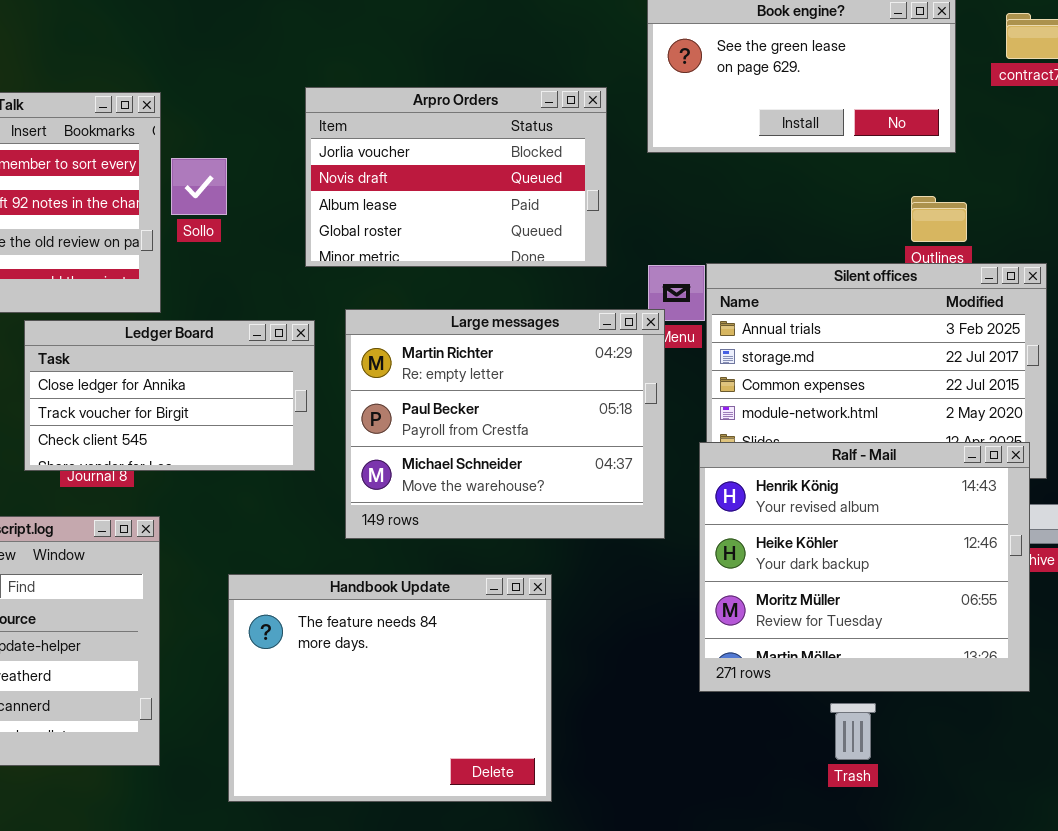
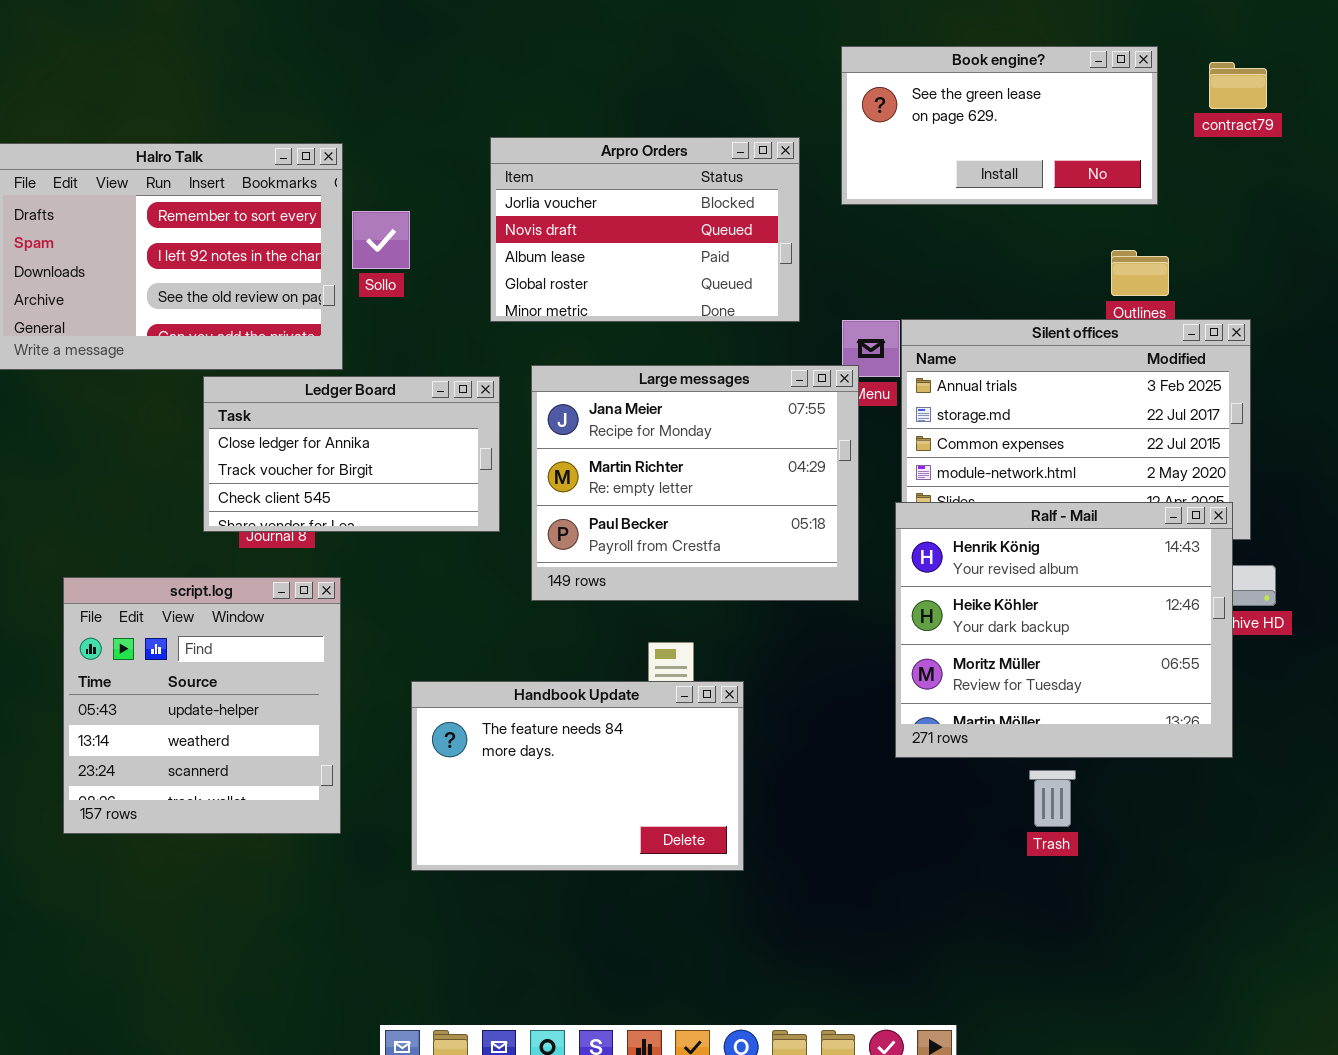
Large messages: [345,309,665,539] -> [531,365,859,601], scrolled up 1 row
Handbook Update: [228,574,552,802] -> [411,681,744,871], resized

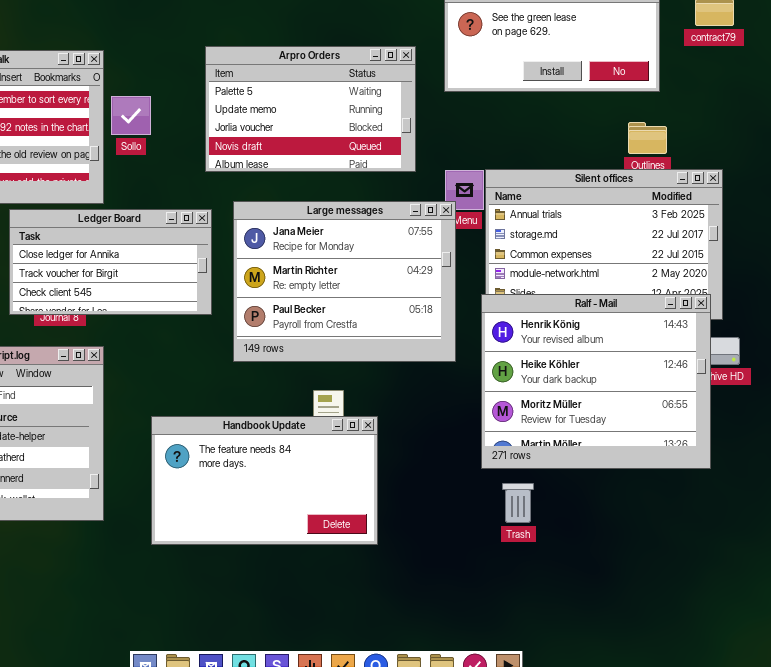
Arpro Orders: [490,137,800,322] -> [205,46,416,172], scrolled up 2 rows
Trash: [1029,770,1076,827] -> [502,483,534,523], moved

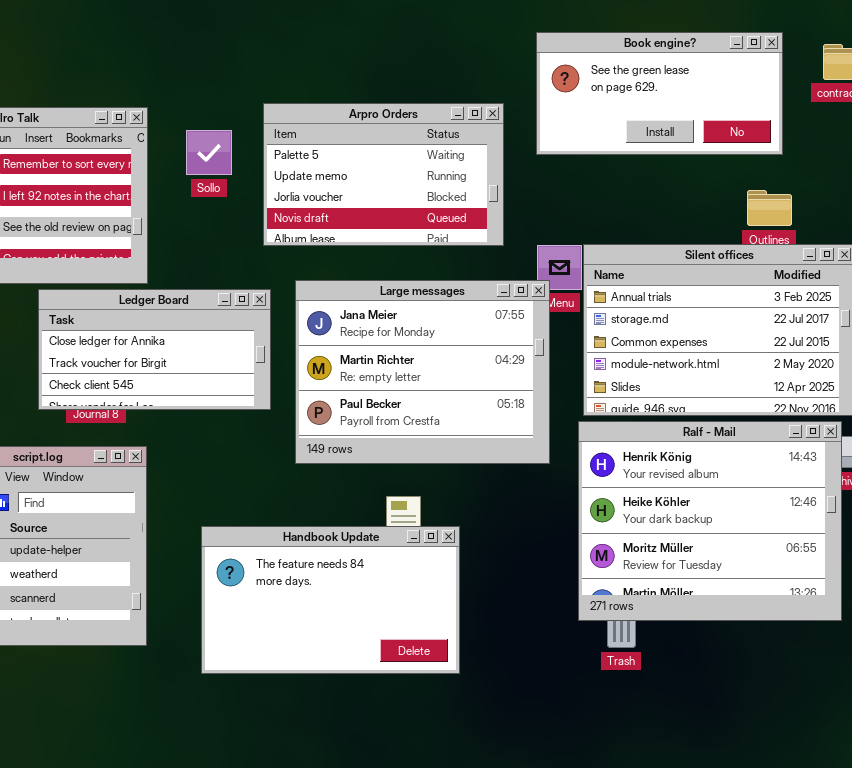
Sollo: [111,96,151,135] -> [186,130,232,175], moved
Ralf - Mail: [481,294,711,469] -> [578,421,842,621], moved

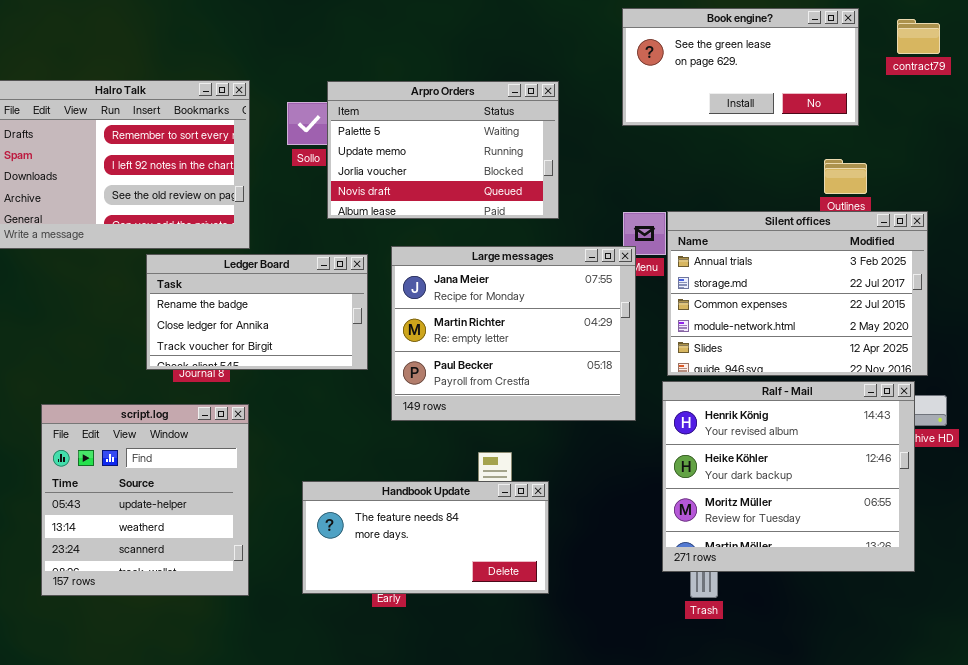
Arpro Orders: [263,103,504,246] -> [327,81,559,219], moved
Ledger Board: [38,289,271,410] -> [146,254,368,370], scrolled up 1 row
Handbook Update: [201,526,460,674] -> [302,481,549,594], resized

